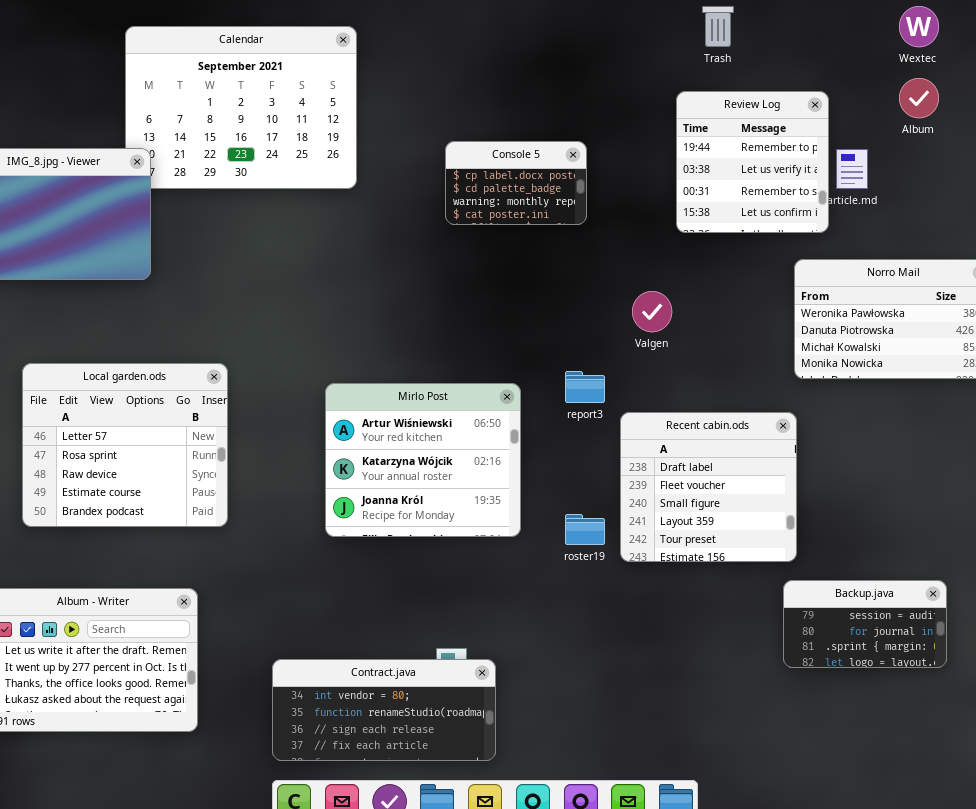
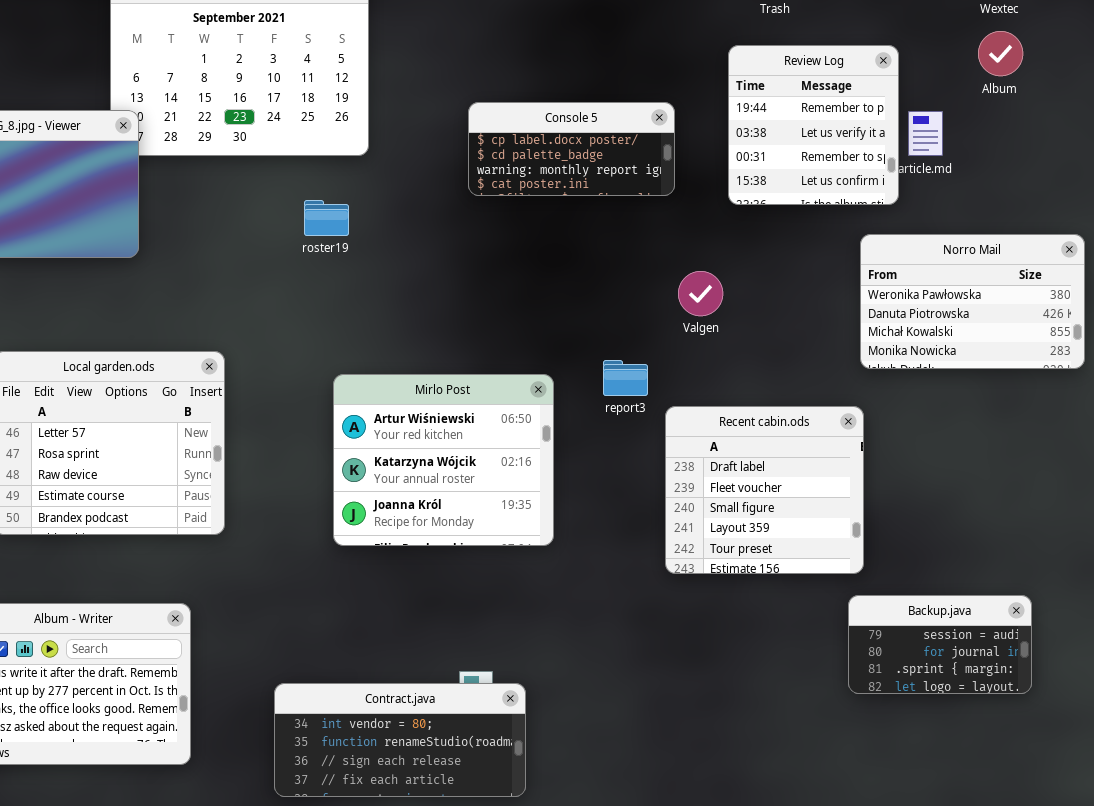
Console 5: [445,141,587,225] -> [468,102,675,196], resized
roster19: [565,514,605,545] -> [304,200,349,236], moved

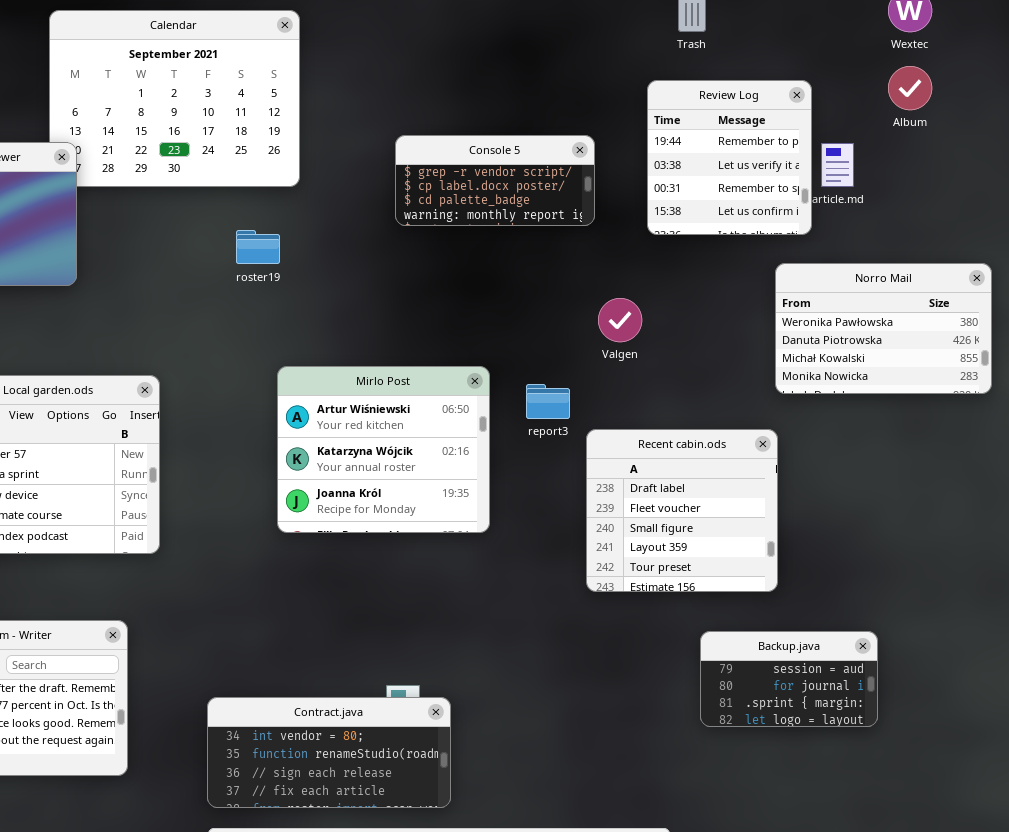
Console 5: [468,102,675,196] -> [395,135,595,226], scrolled up 1 row
Mirlo Post: [333,374,554,546] -> [277,366,490,533], moved
Backup.java: [848,595,1032,694] -> [700,631,878,727], moved

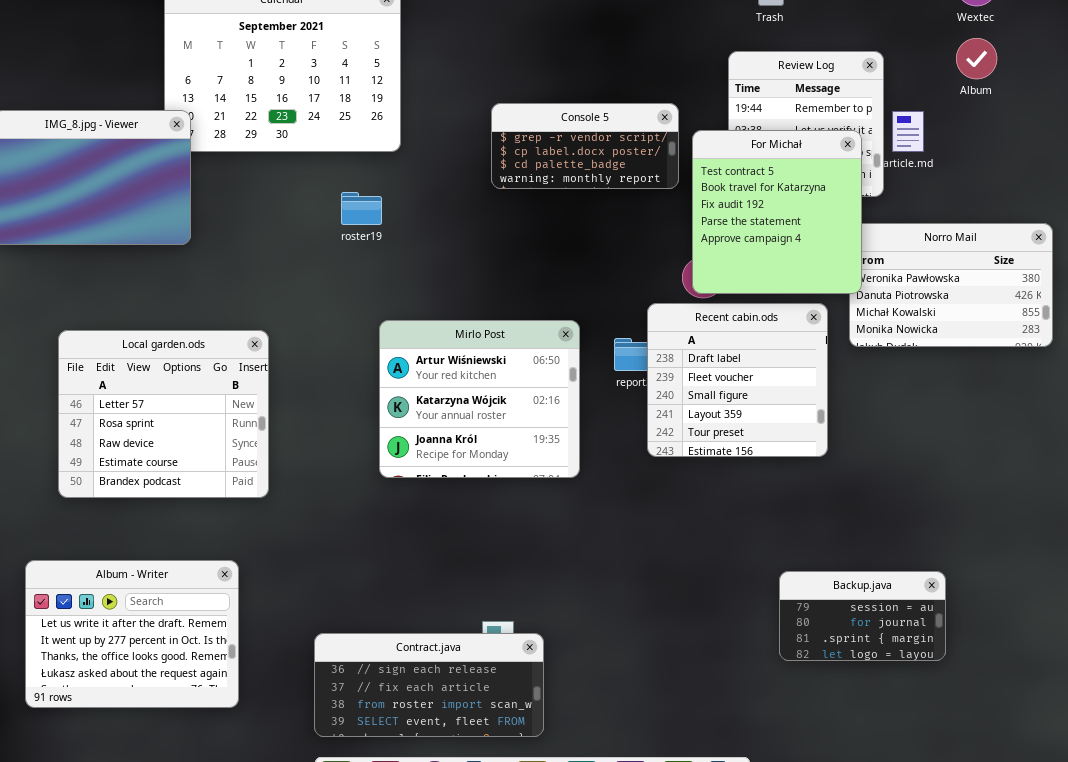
For Michał: none -> [692,130,862,294], opened
Recent cabin.ods: [586,429,778,592] -> [647,303,828,457], moved
Contract.java: [207,697,451,808] -> [314,633,544,737], scrolled down 2 rows

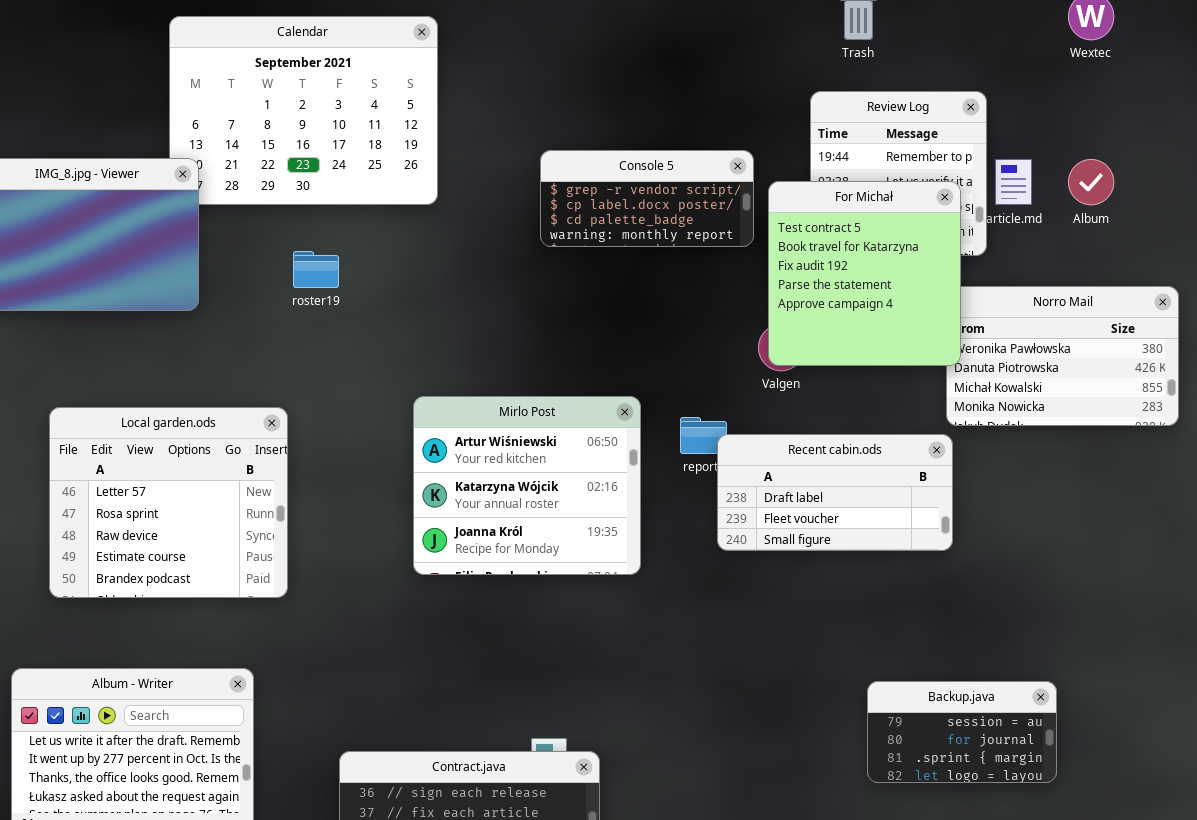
Album: [956,38,997,79] -> [1068,159,1114,205], moved
roster19: [341,192,382,225] -> [293,251,339,288], moved
Recent cabin.ods: [647,303,828,457] -> [717,434,953,551], resized

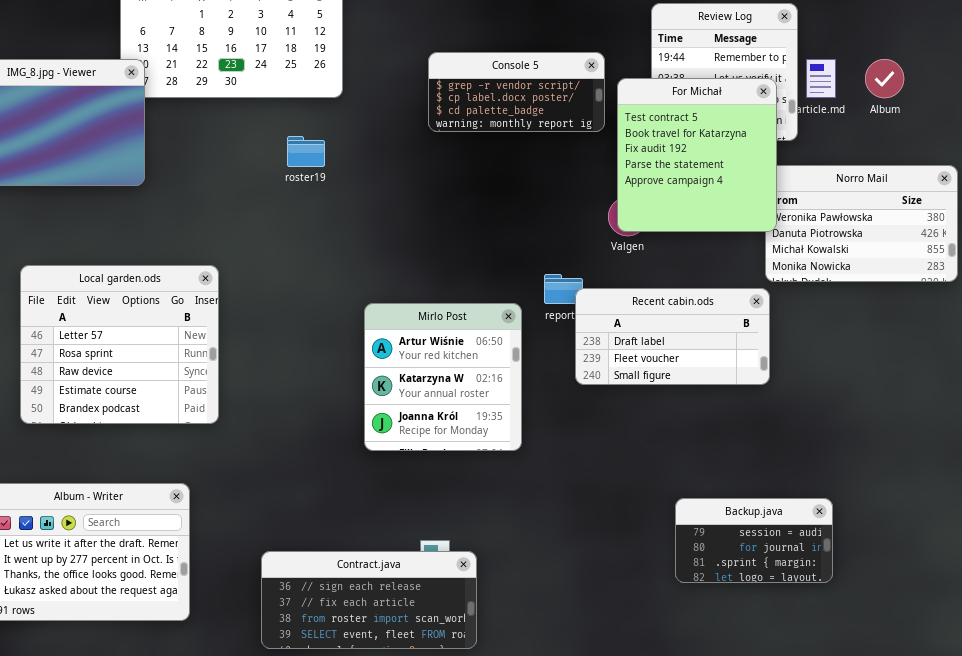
roster19: [293,251,339,288] -> [287,136,325,167], moved
Mirlo Post: [413,396,641,575] -> [364,303,522,451], moved, resized
Backup.java: [867,681,1057,783] -> [675,498,833,583], moved

